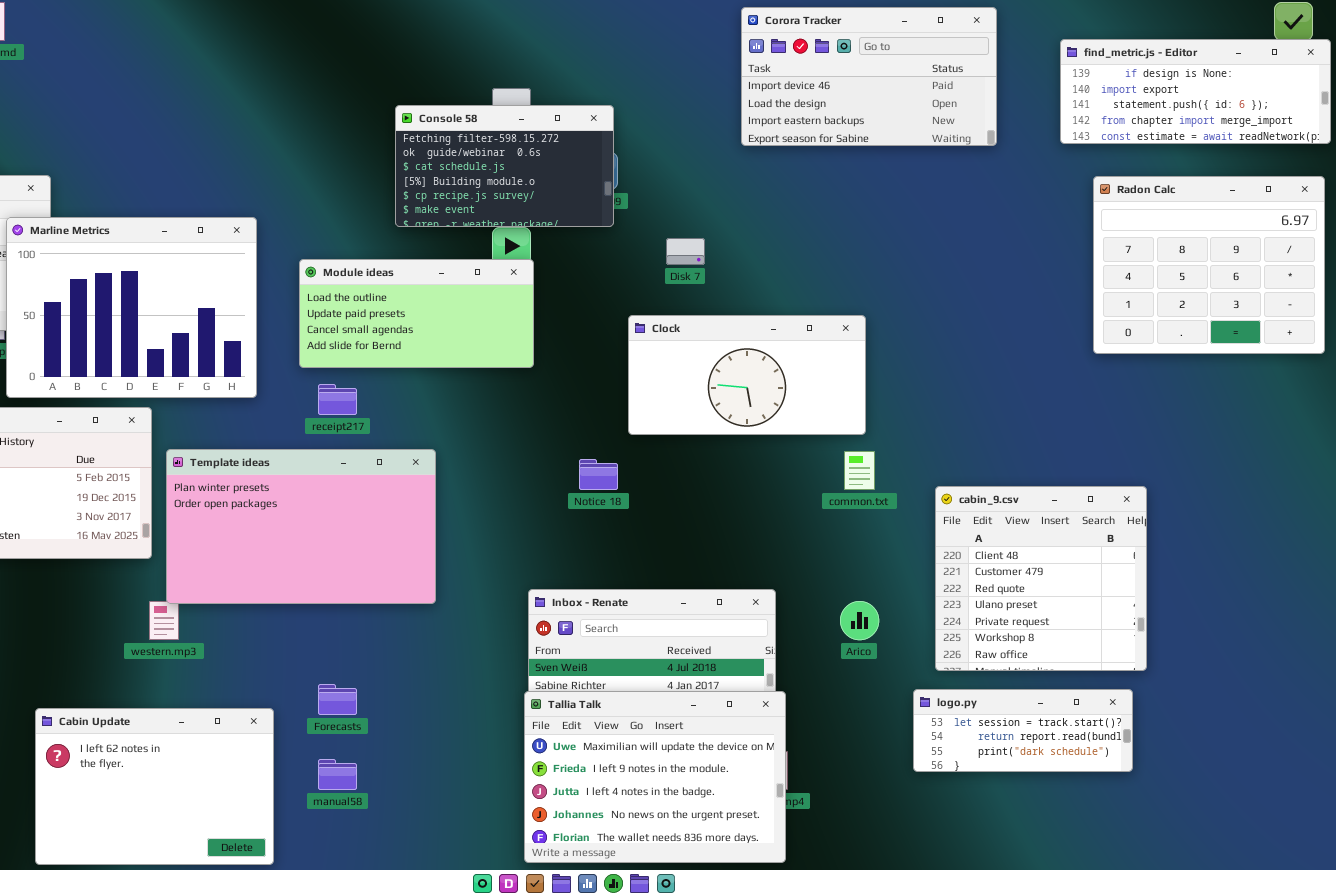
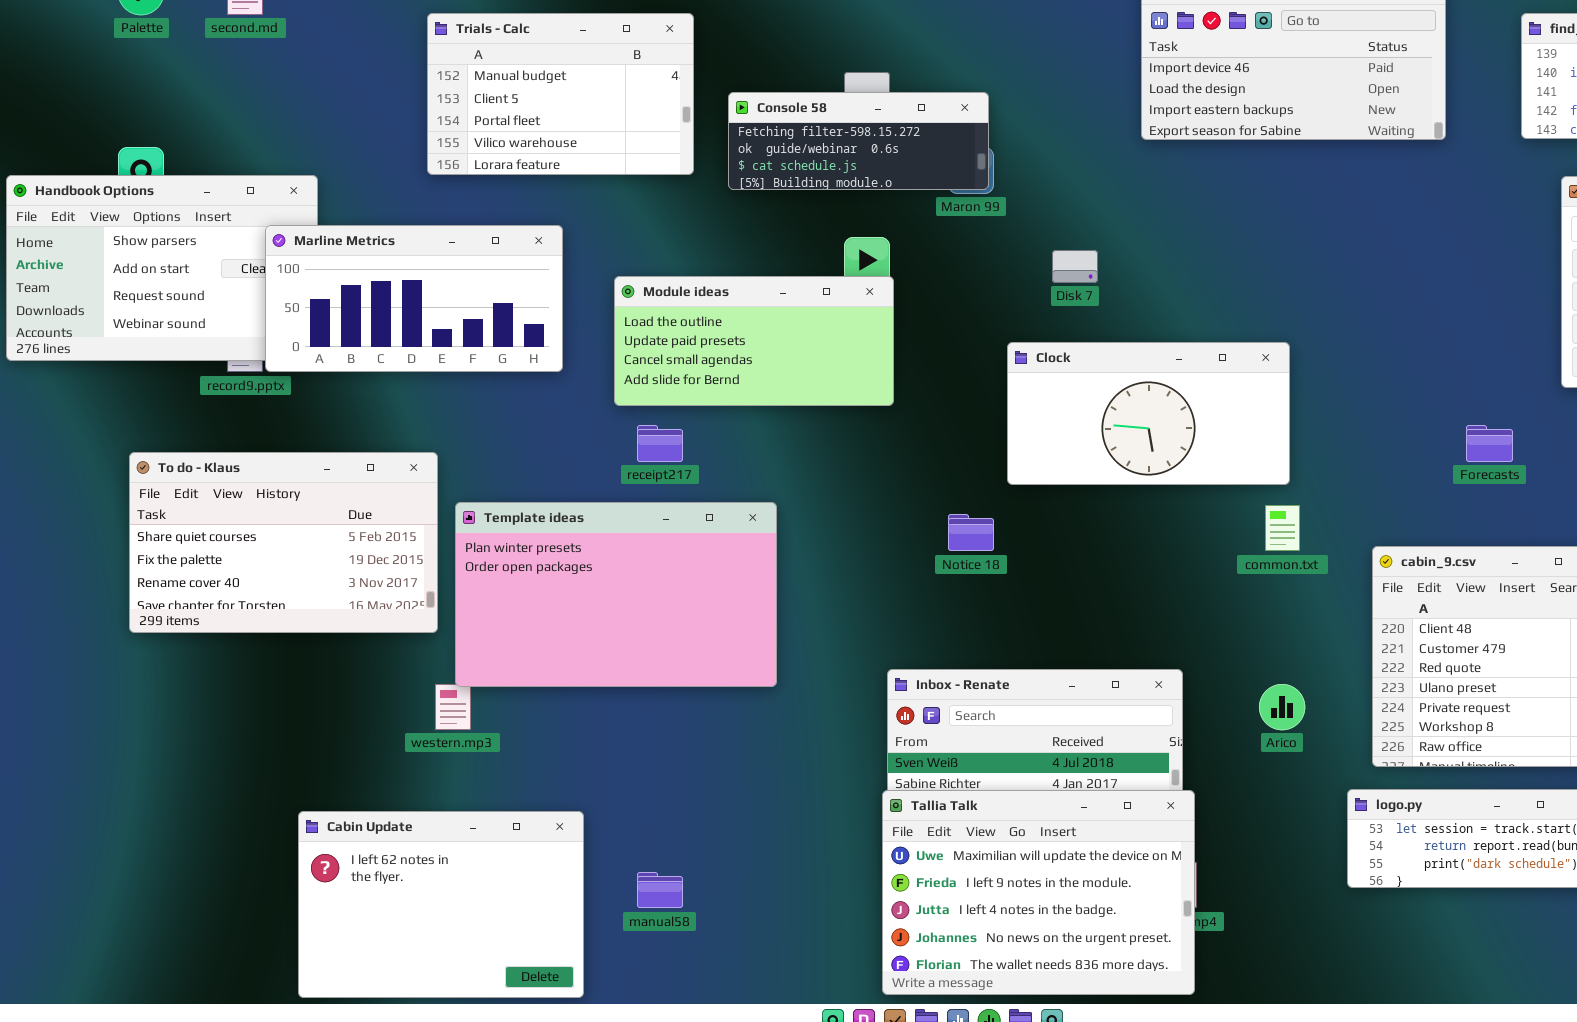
Trials - Calc: none -> [427,13,694,175], opened
Console 58: [395,105,614,227] -> [728,92,989,190], resized
Marline Metrics: [6,217,257,398] -> [265,225,563,372], resized
Forecasts: [318,684,357,715] -> [1466,425,1513,462], moved

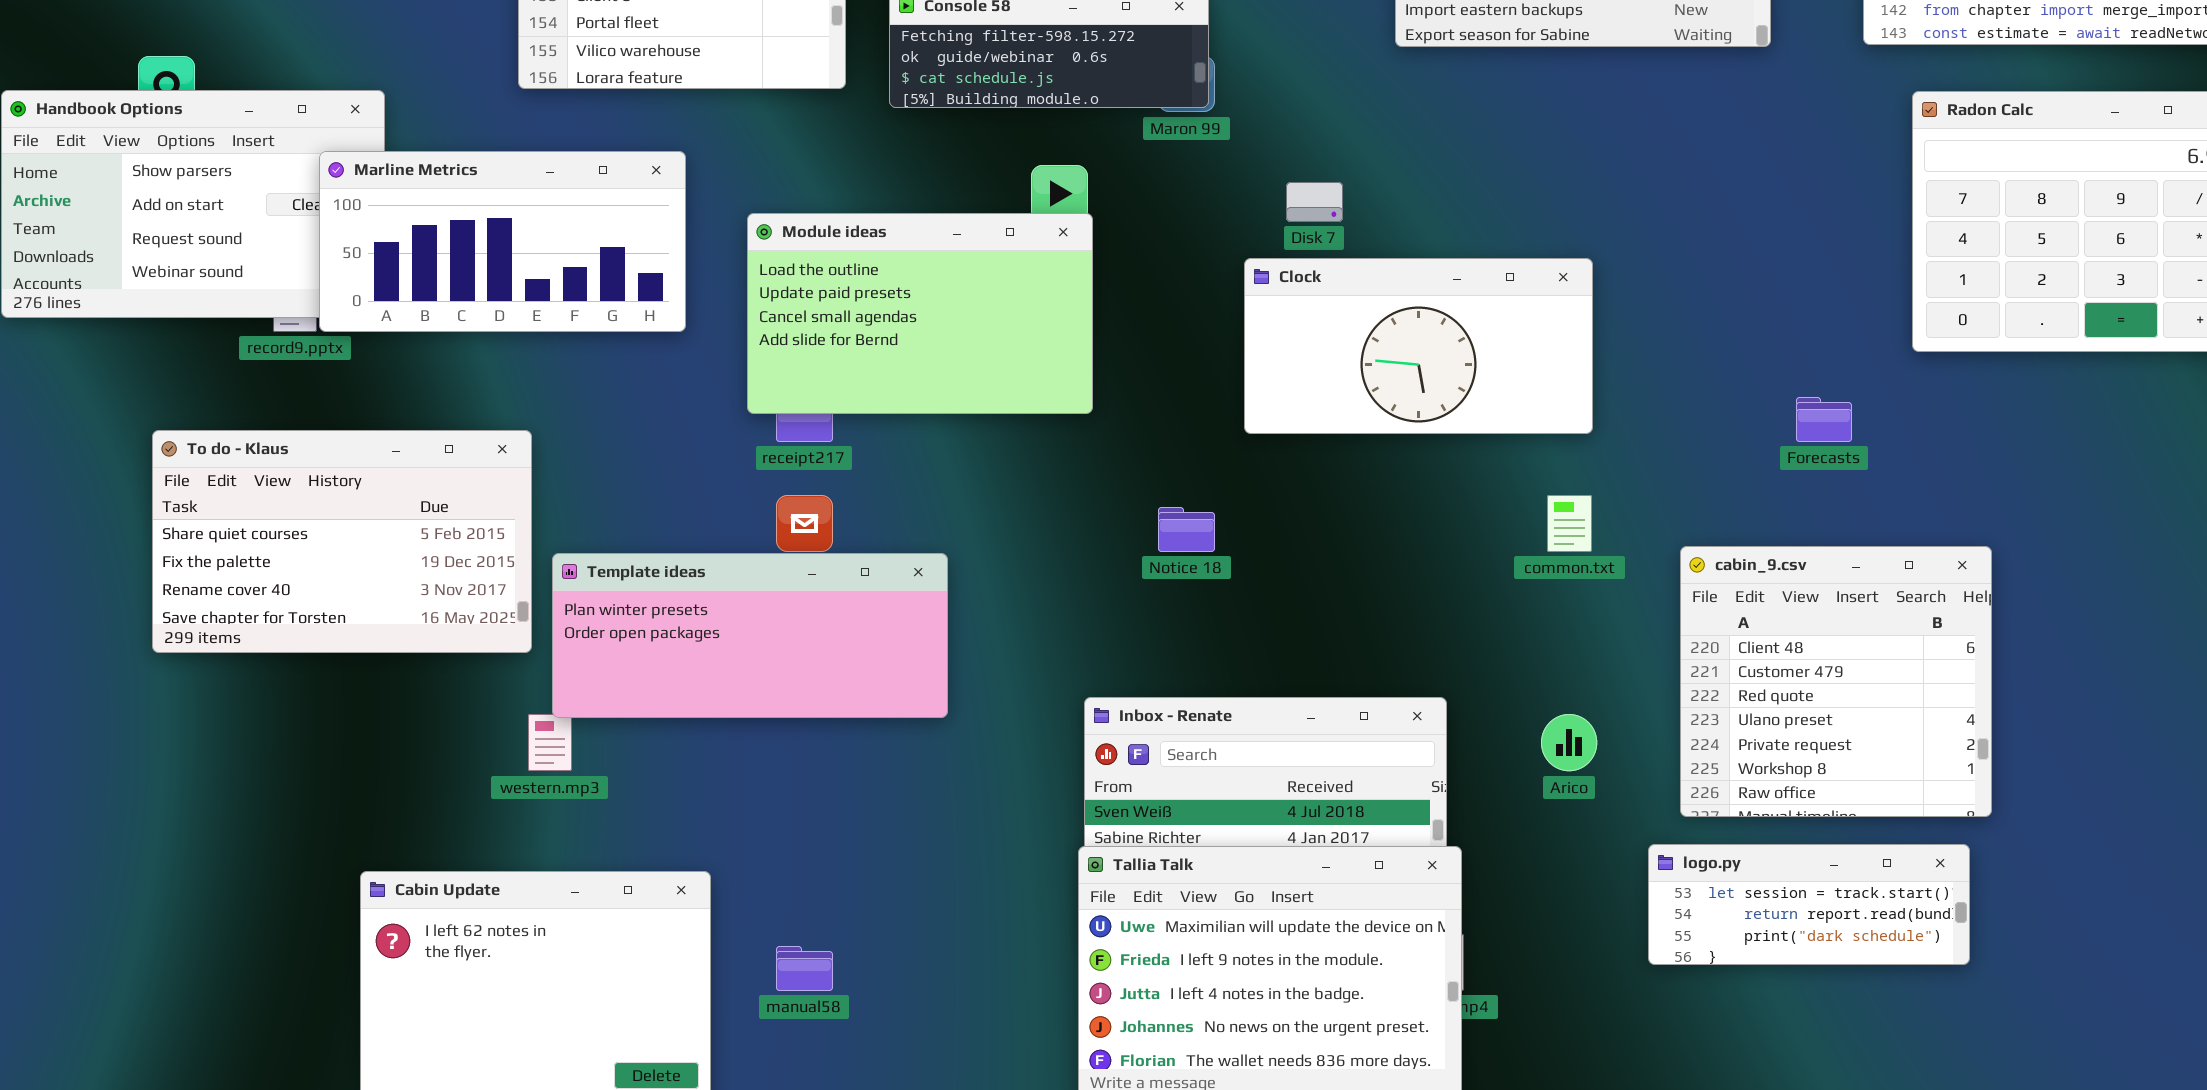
Module ideas: [614,276,894,406] -> [747,213,1093,414], resized
Clock: [1007,342,1290,485] -> [1244,258,1593,434], moved
Template ideas: [455,502,777,687] -> [552,553,948,718], resized

